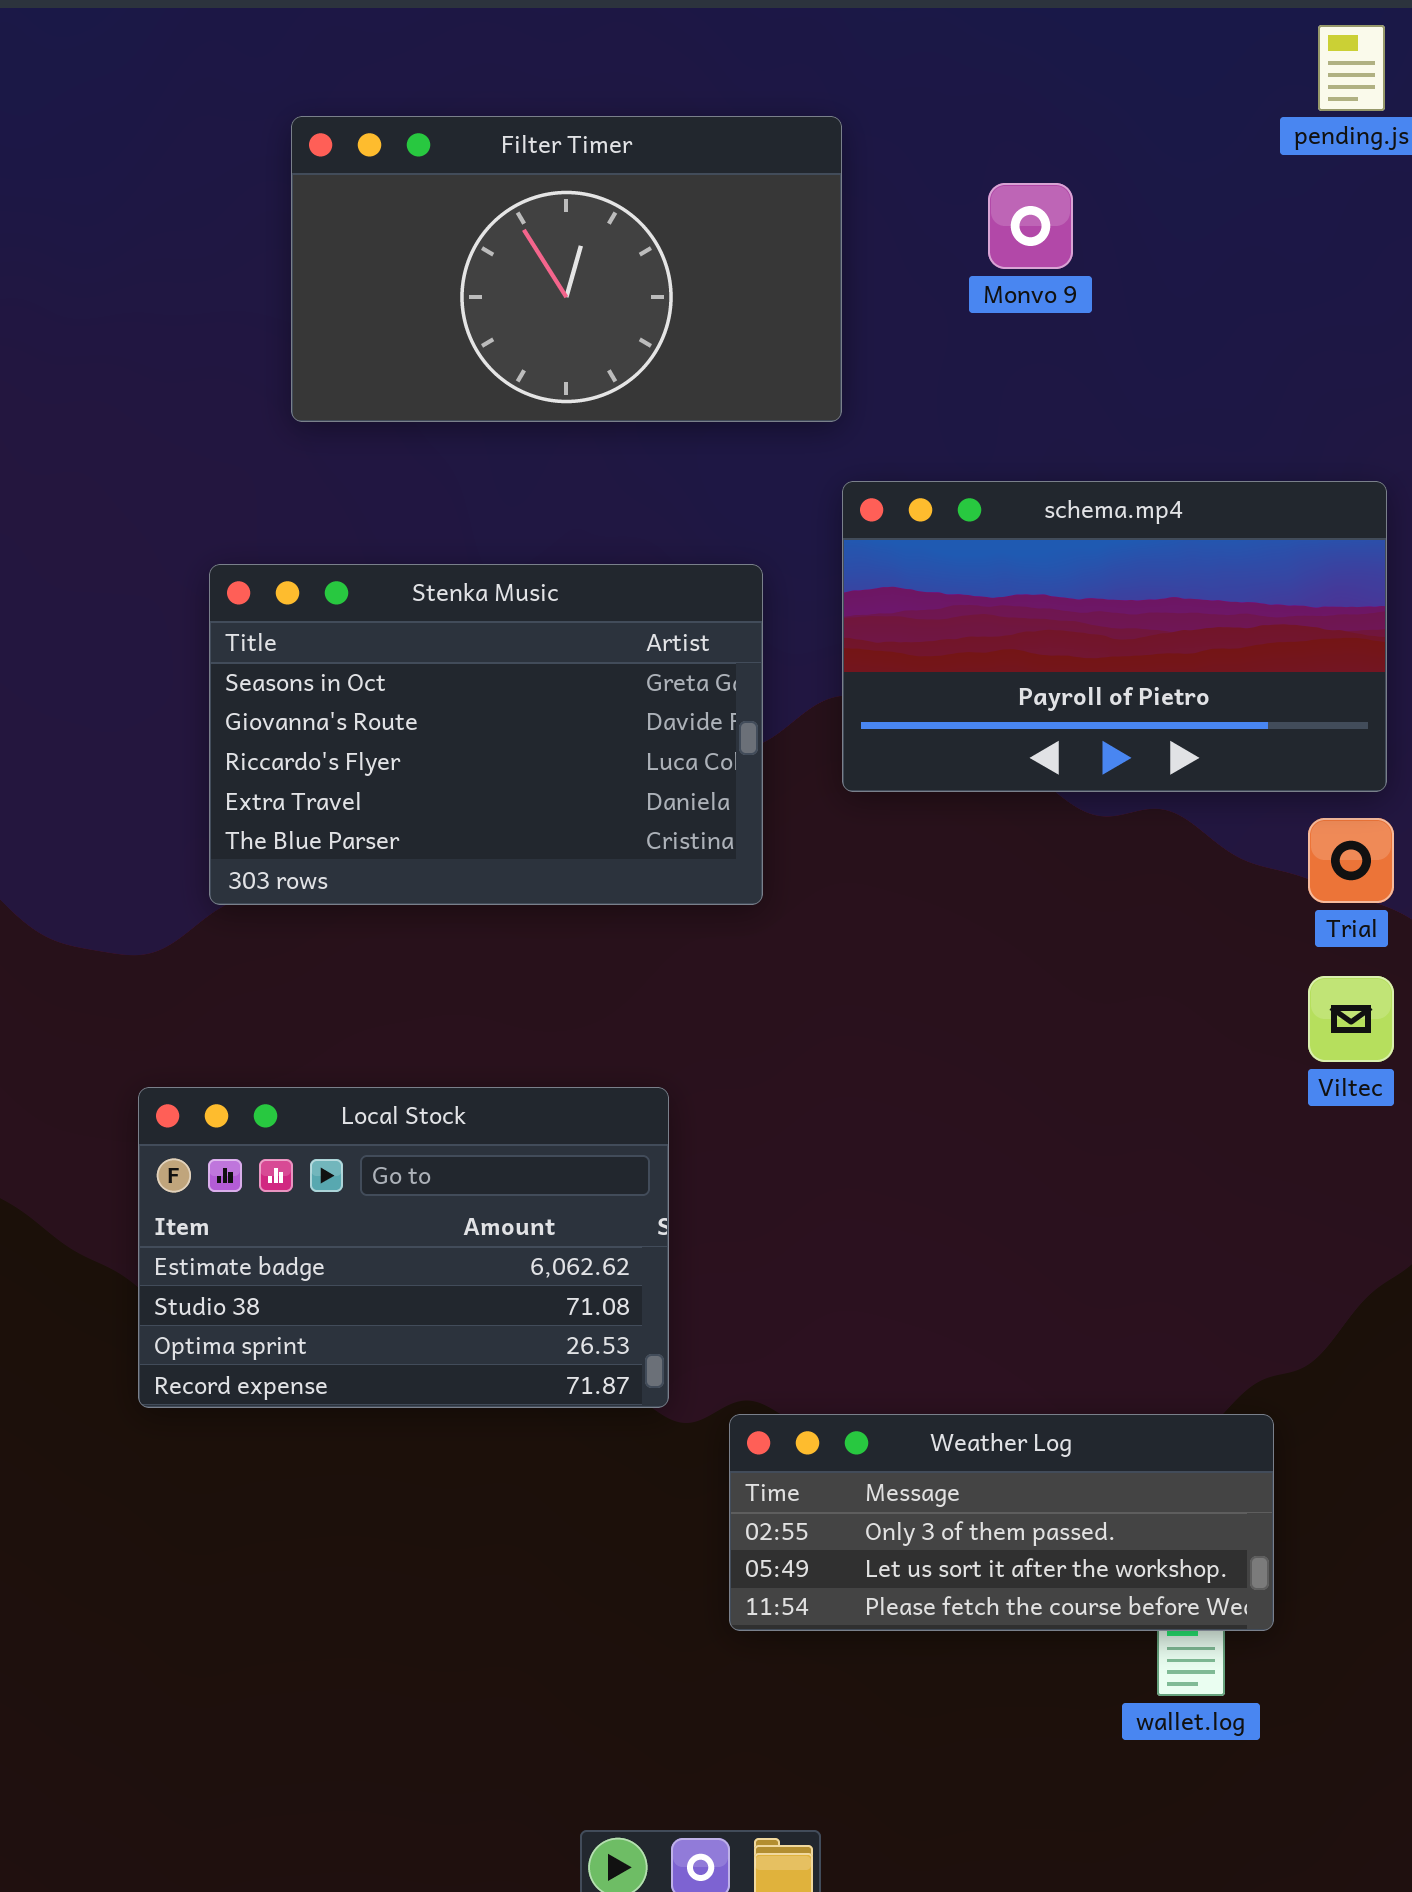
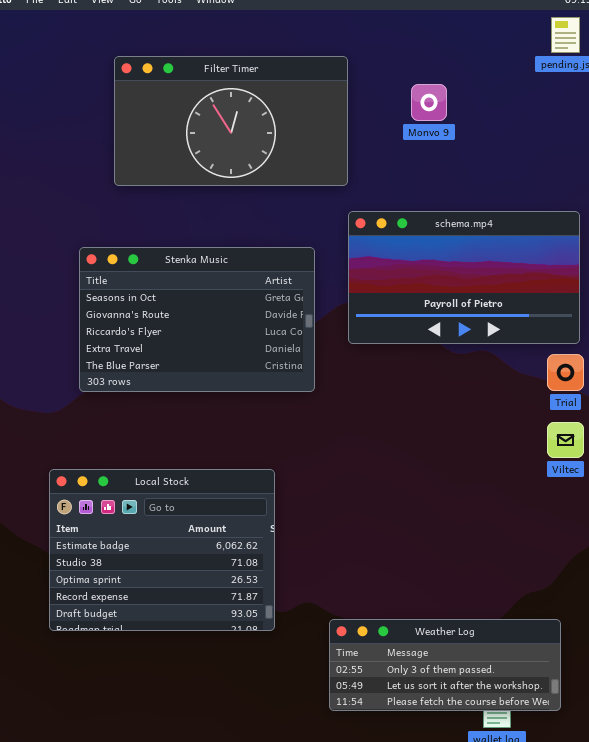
Local Stock: [138,1087,669,1408] -> [49,469,275,631], resized
Weather Log: [729,1414,1274,1631] -> [329,619,561,711], moved

